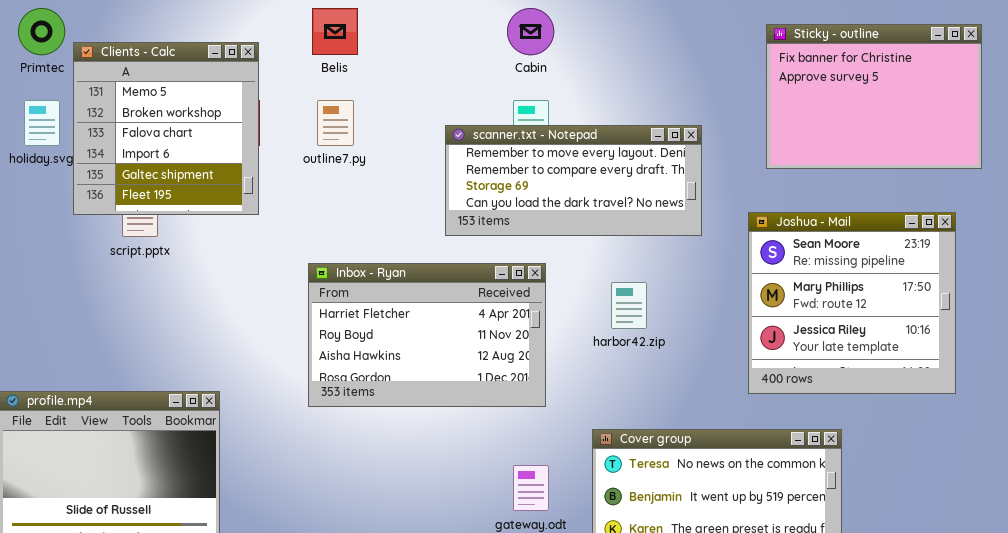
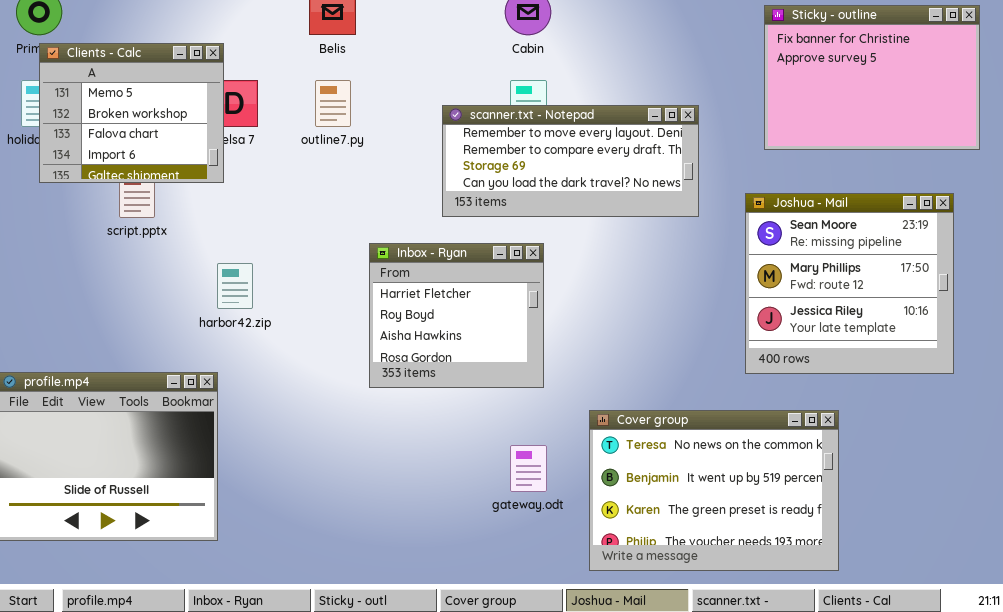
Clients - Calc: [73,42,259,215] -> [39,43,224,183], moved, resized
Inbox - Ryan: [308,263,546,407] -> [369,243,544,388], resized
harbor42.zip: [611,282,647,329] -> [217,263,253,309], moved

